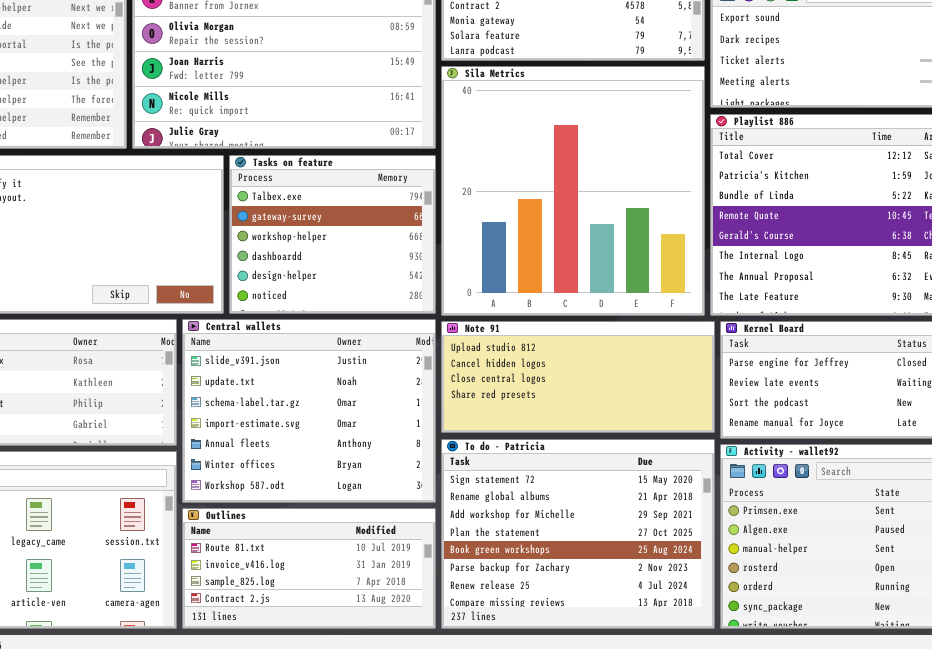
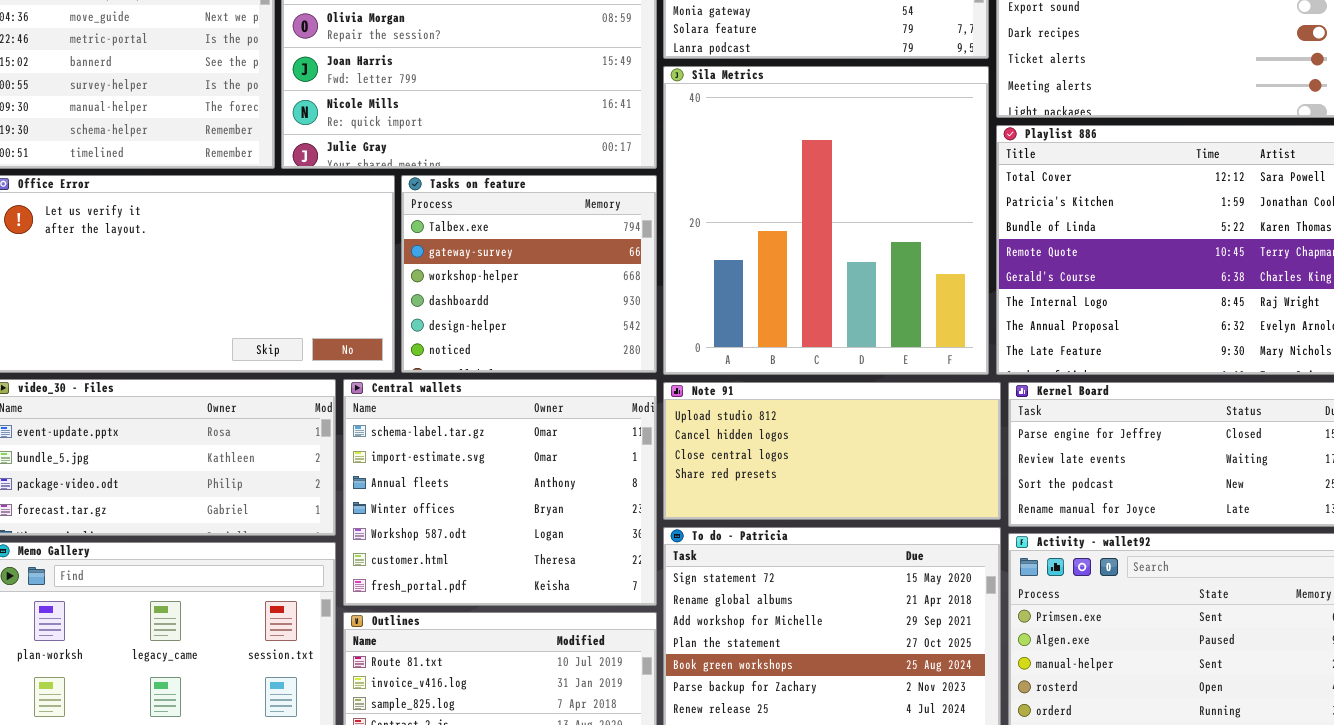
Central wallets: [182,319,436,503] -> [343,379,657,606], scrolled down 2 rows

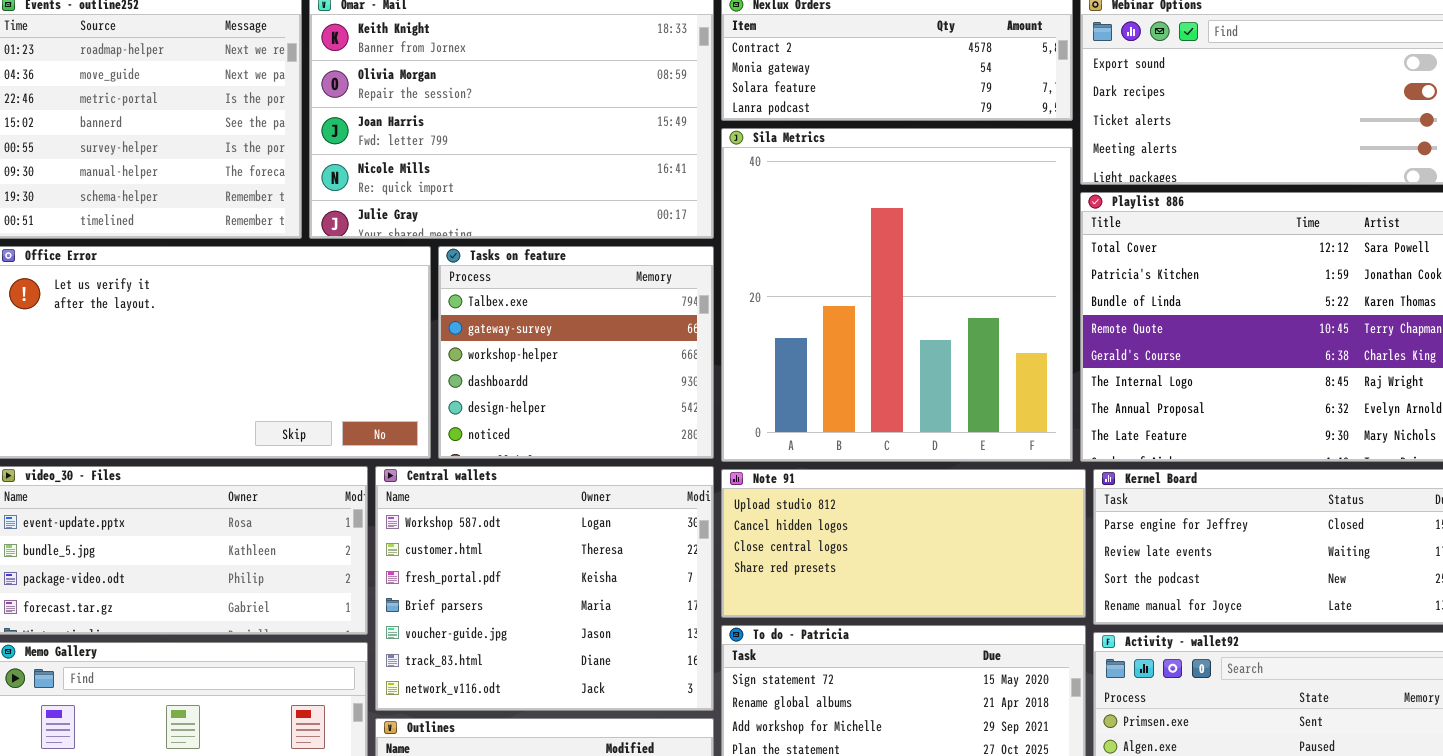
Central wallets: [343,379,657,606] -> [375,466,714,711], scrolled down 4 rows

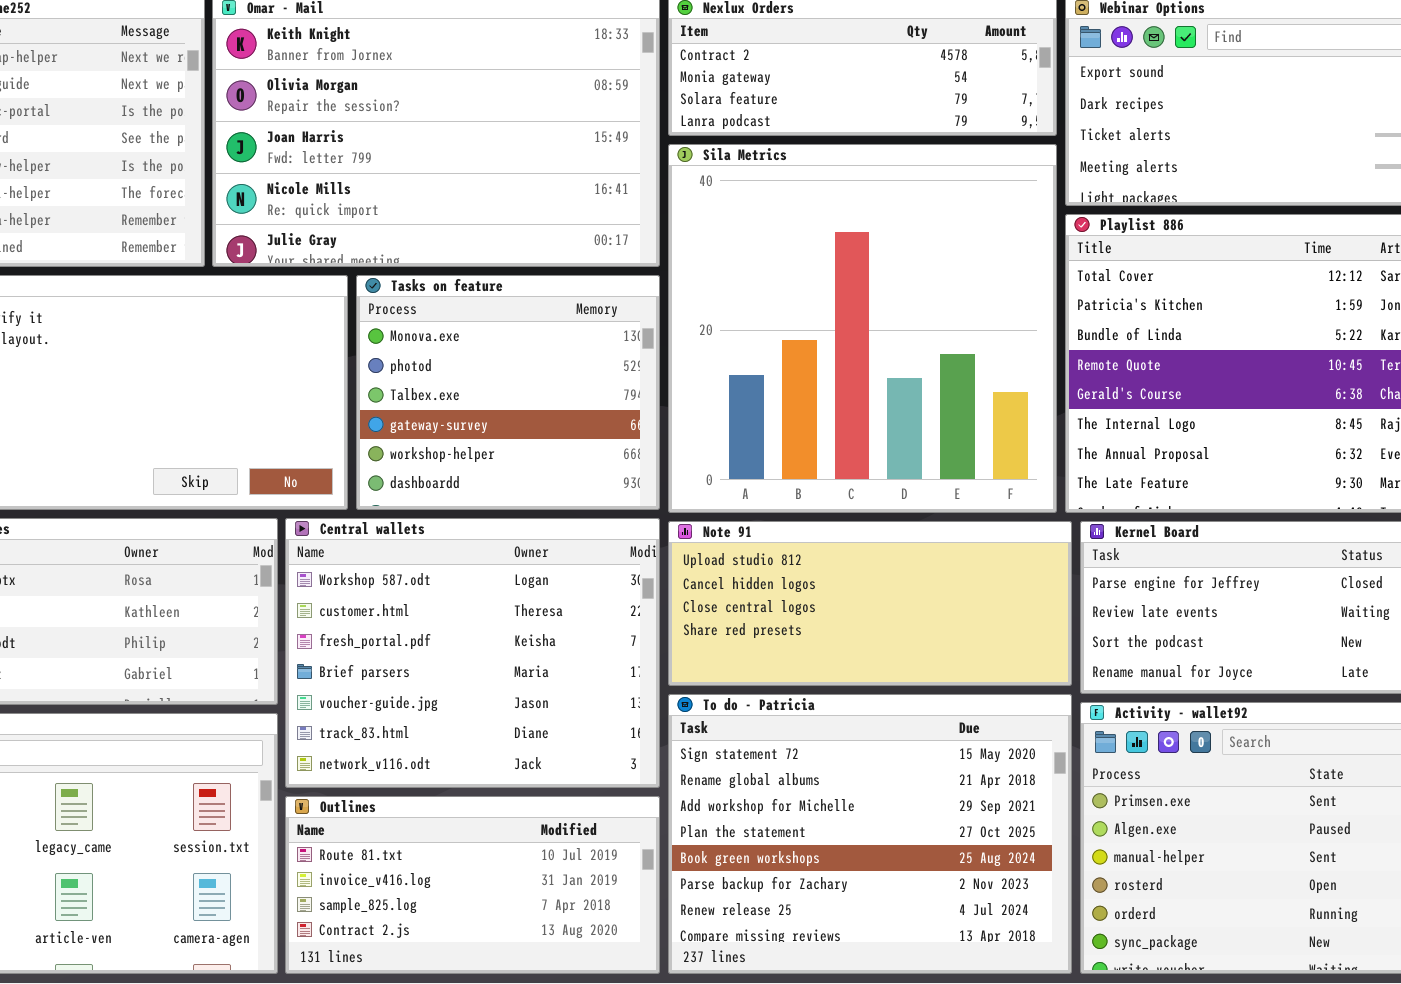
Tasks on feature: [438,246,714,459] -> [356,275,660,510], scrolled up 2 rows

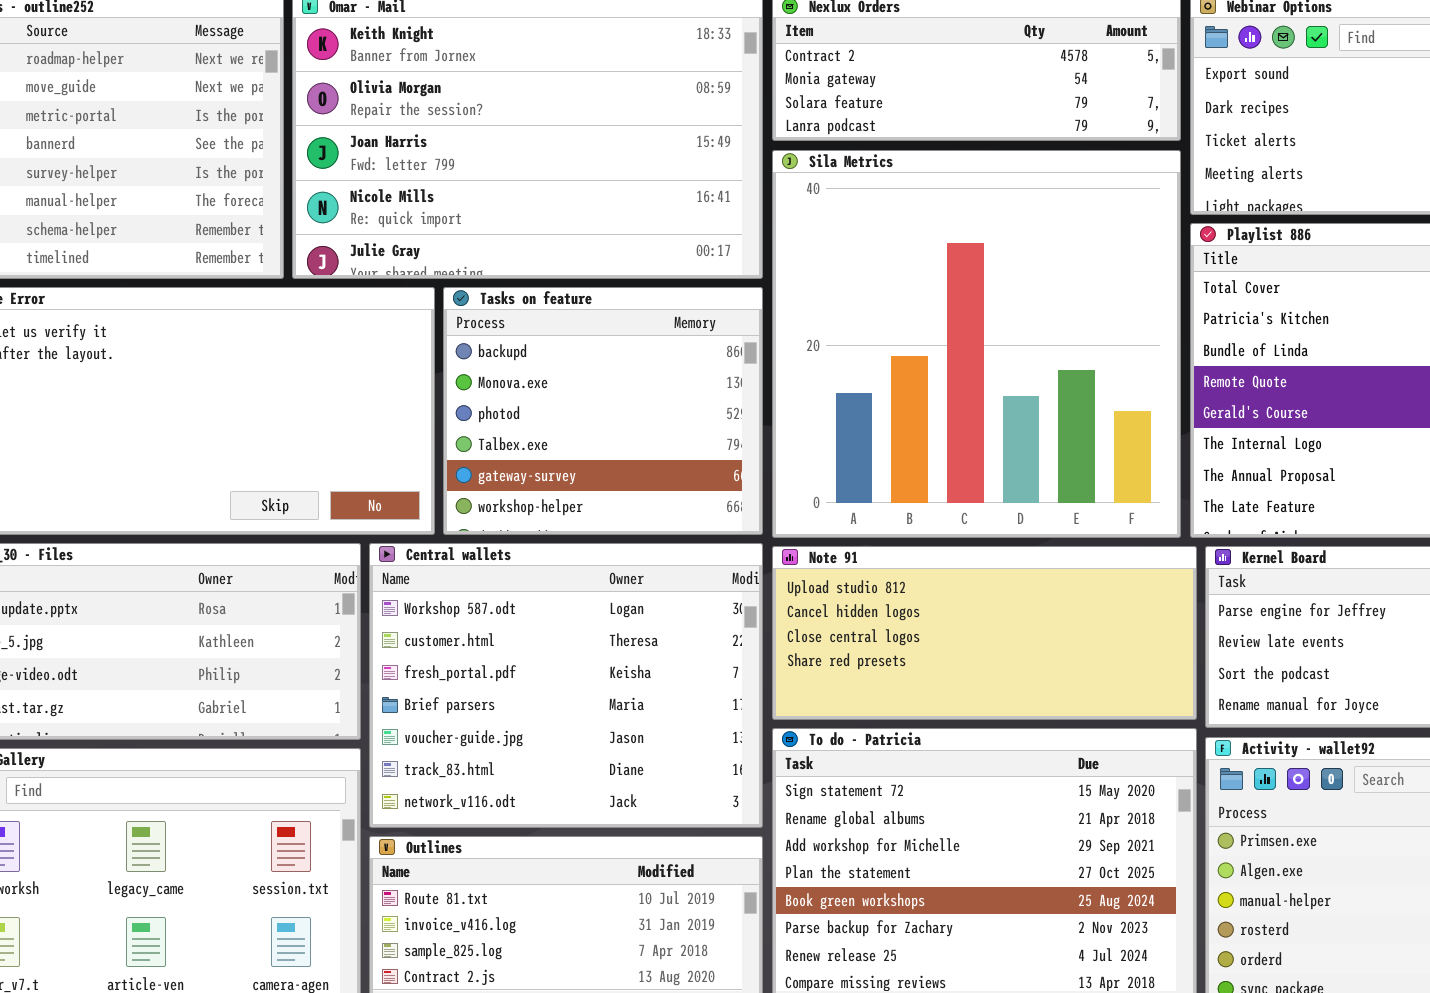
Tasks on feature: [356,275,660,510] -> [443,287,763,535], scrolled up 1 row

